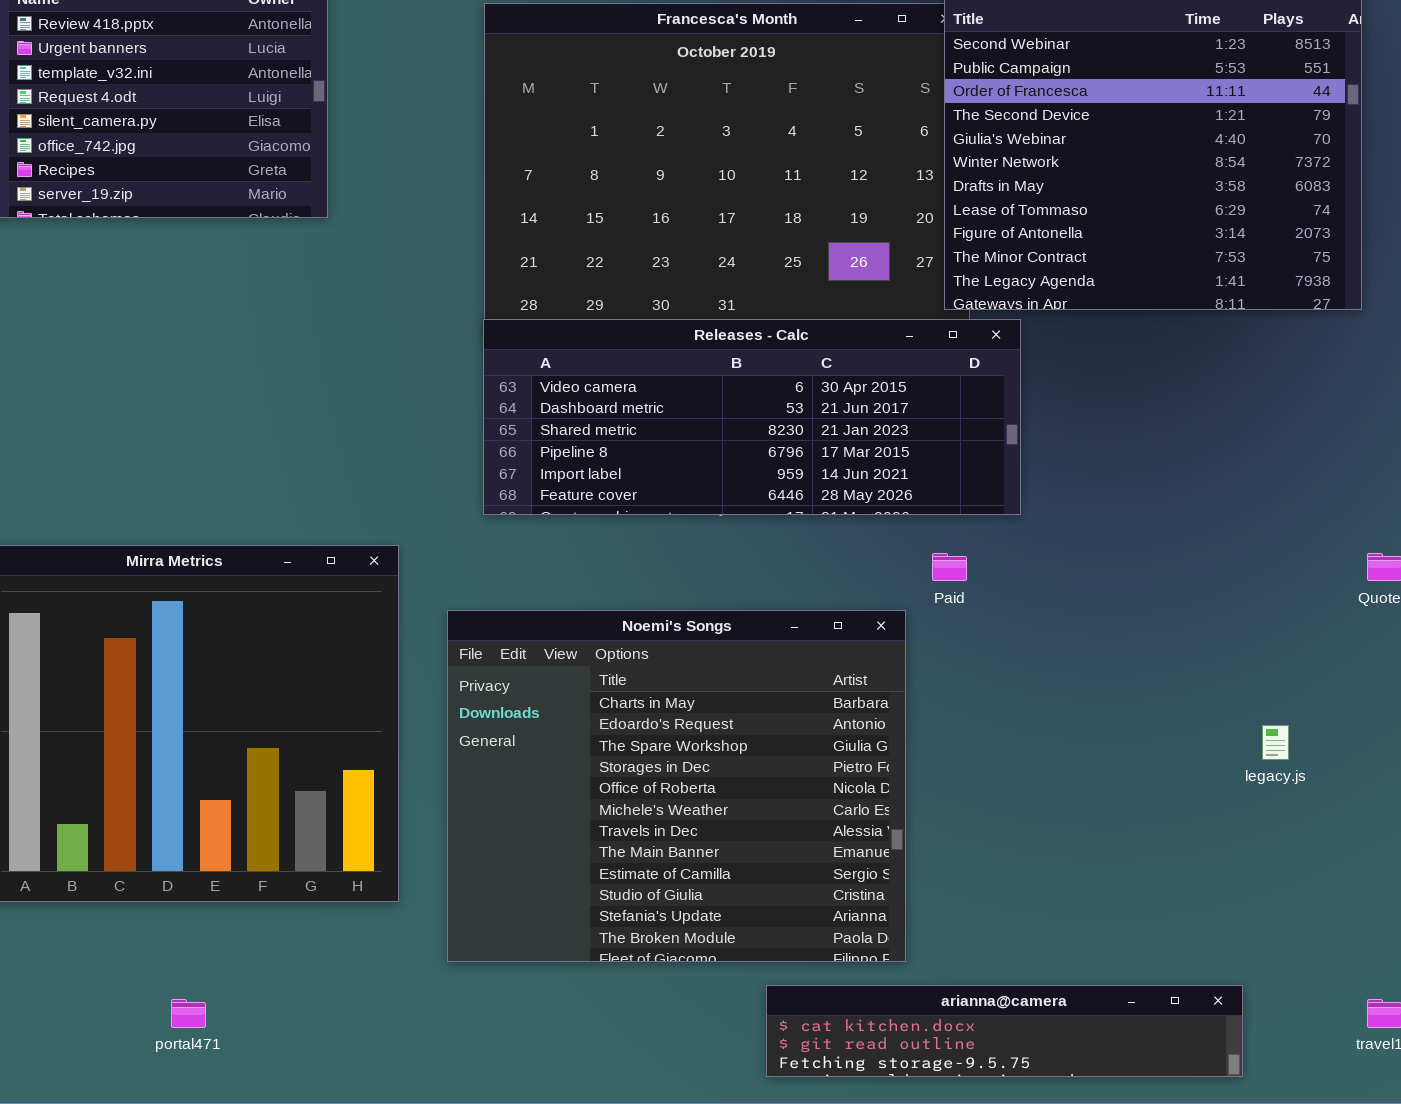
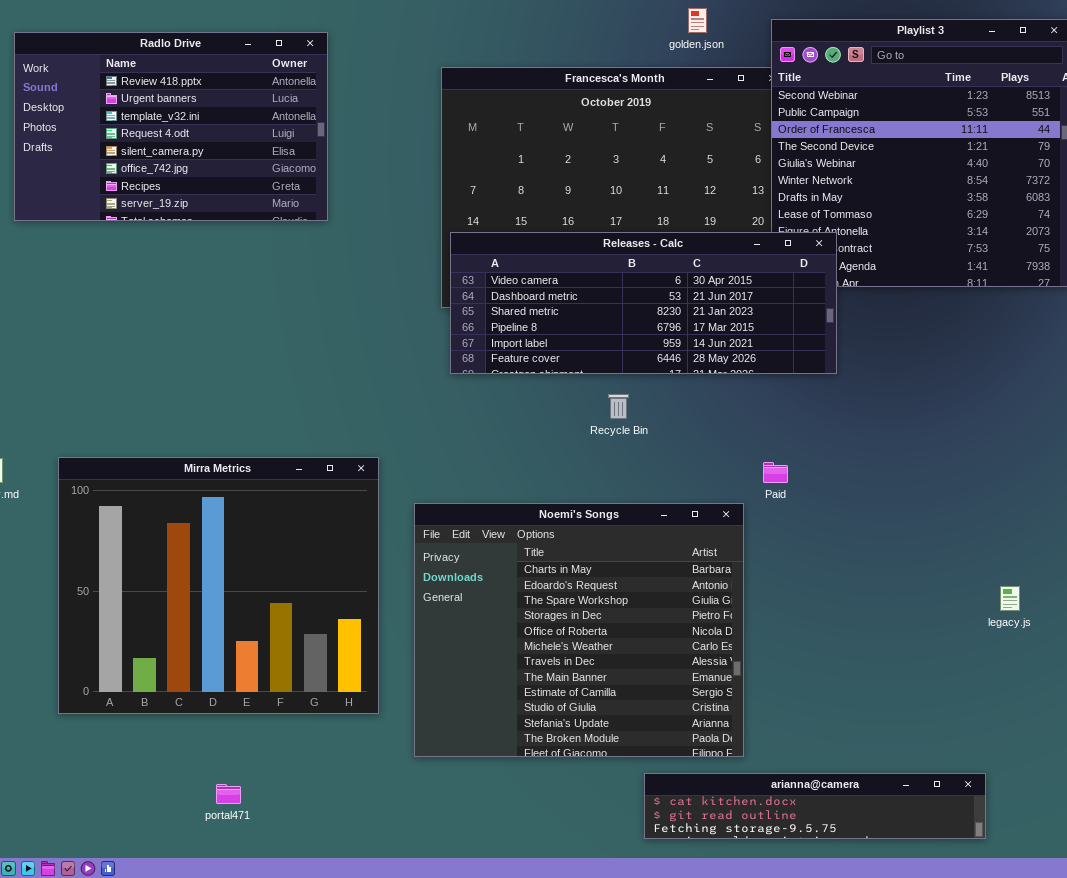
Releases - Calc: [483,319,1021,515] -> [450,232,837,374], moved

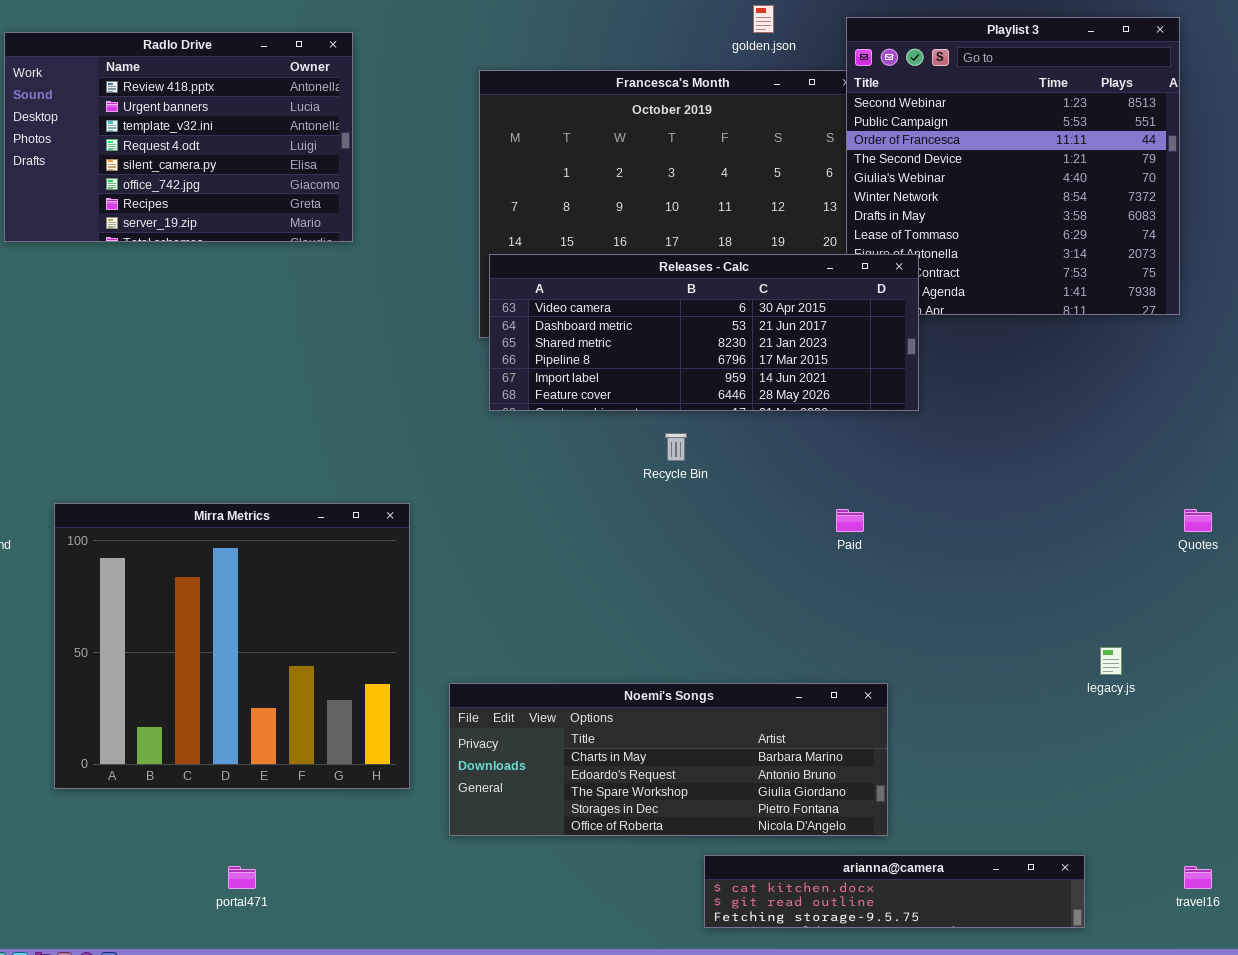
Noemi's Songs: [414,503,744,757] -> [449,683,888,836], resized

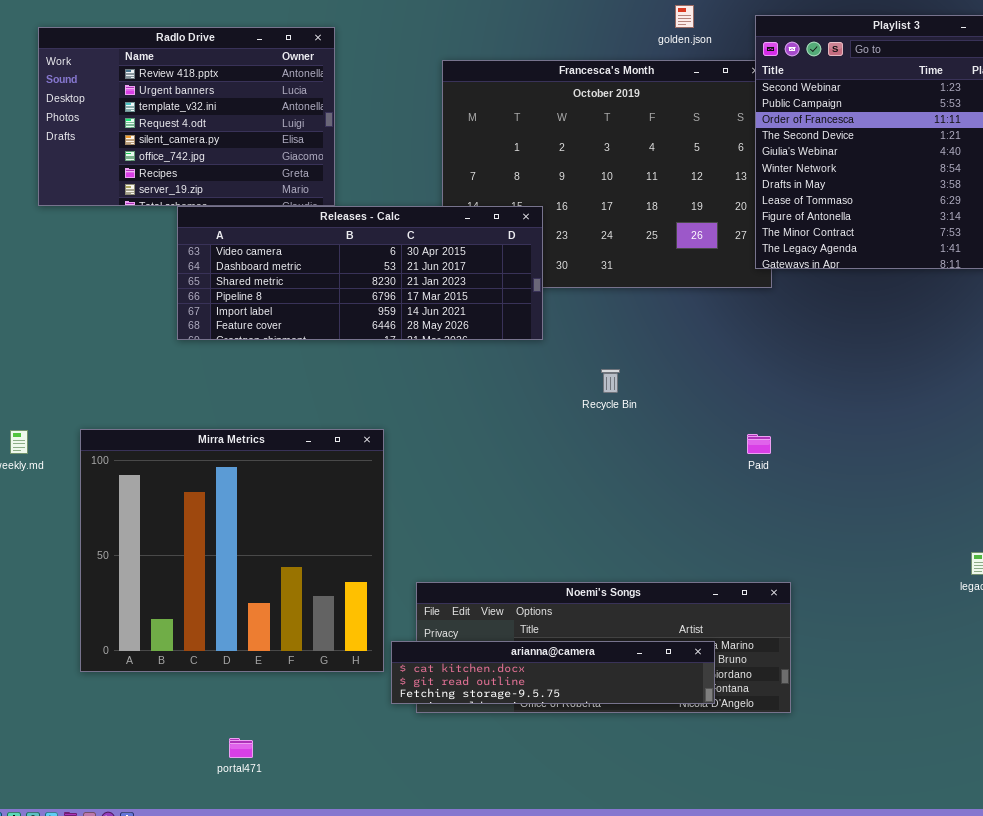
Releases - Calc: [489,254,919,411] -> [177,206,543,340], moved
arianna@camera: [704,855,1085,928] -> [391,641,715,704], moved

